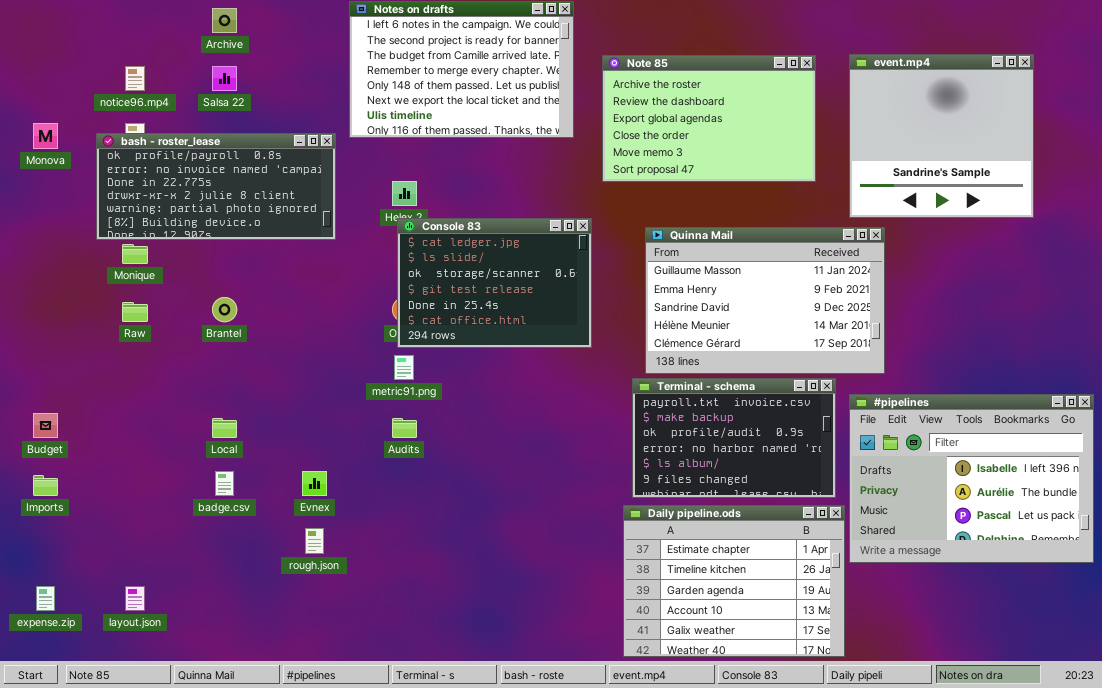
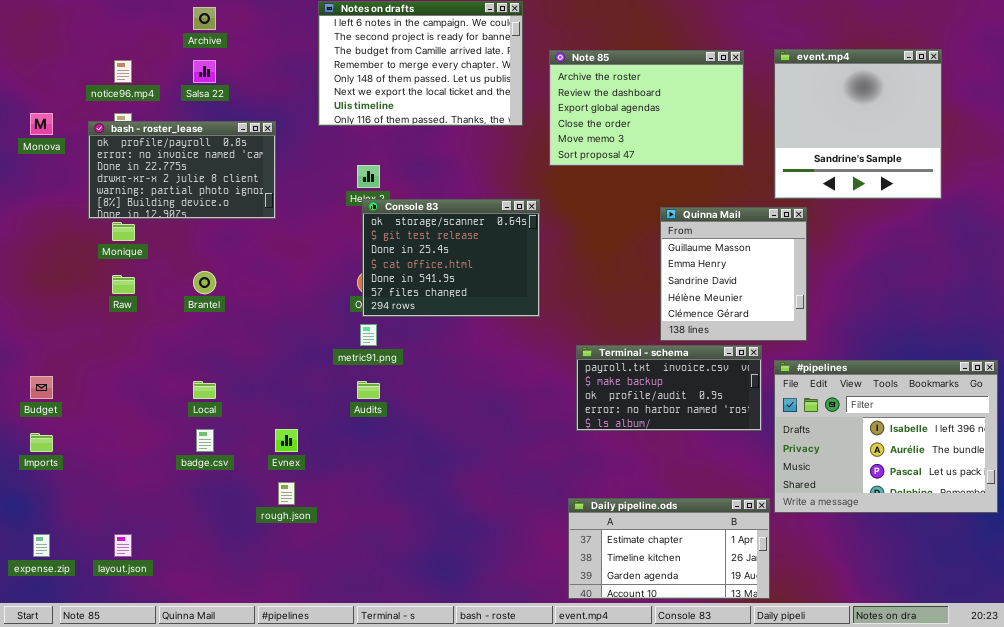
bash - roster_lease: [96,133,336,240] -> [88,121,276,219], resized
Console 83: [397,218,592,348] -> [362,199,540,317], scrolled down 2 rows
Quinna Mail: [645,227,885,374] -> [660,207,807,341], resized
Terminal - schema: [632,378,836,498] -> [576,345,762,431], resized
Daily pipeline.ods: [623,505,845,657] -> [568,498,770,599], resized

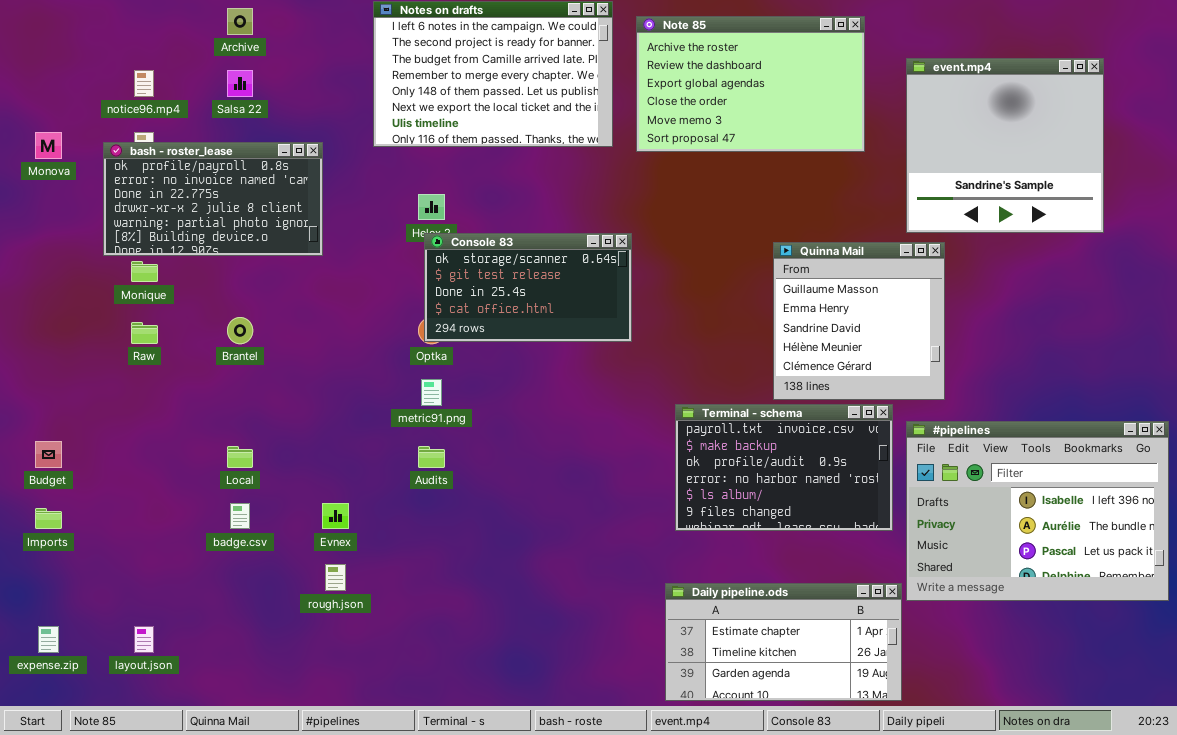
Note 85: [549,50,744,166] -> [636,16,865,152], moved
Console 83: [362,199,540,317] -> [424,233,632,342], resized
Terminal - schema: [576,345,762,431] -> [675,404,893,531], resized

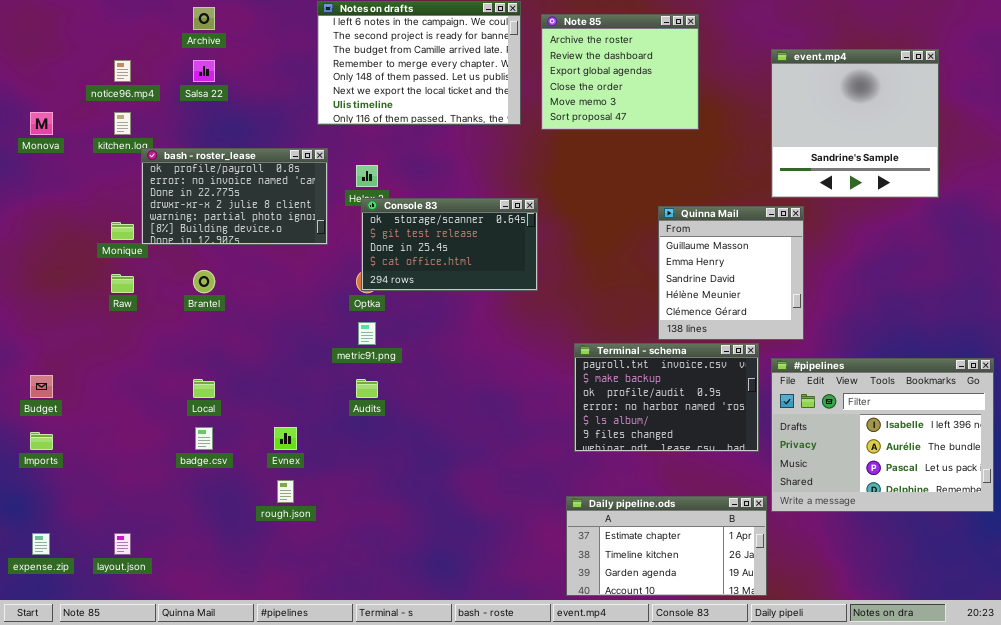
Note 85: [636,16,865,152] -> [541,14,699,130], resized
bash - roster_lease: [103,142,323,256] -> [141,148,328,245], moved

